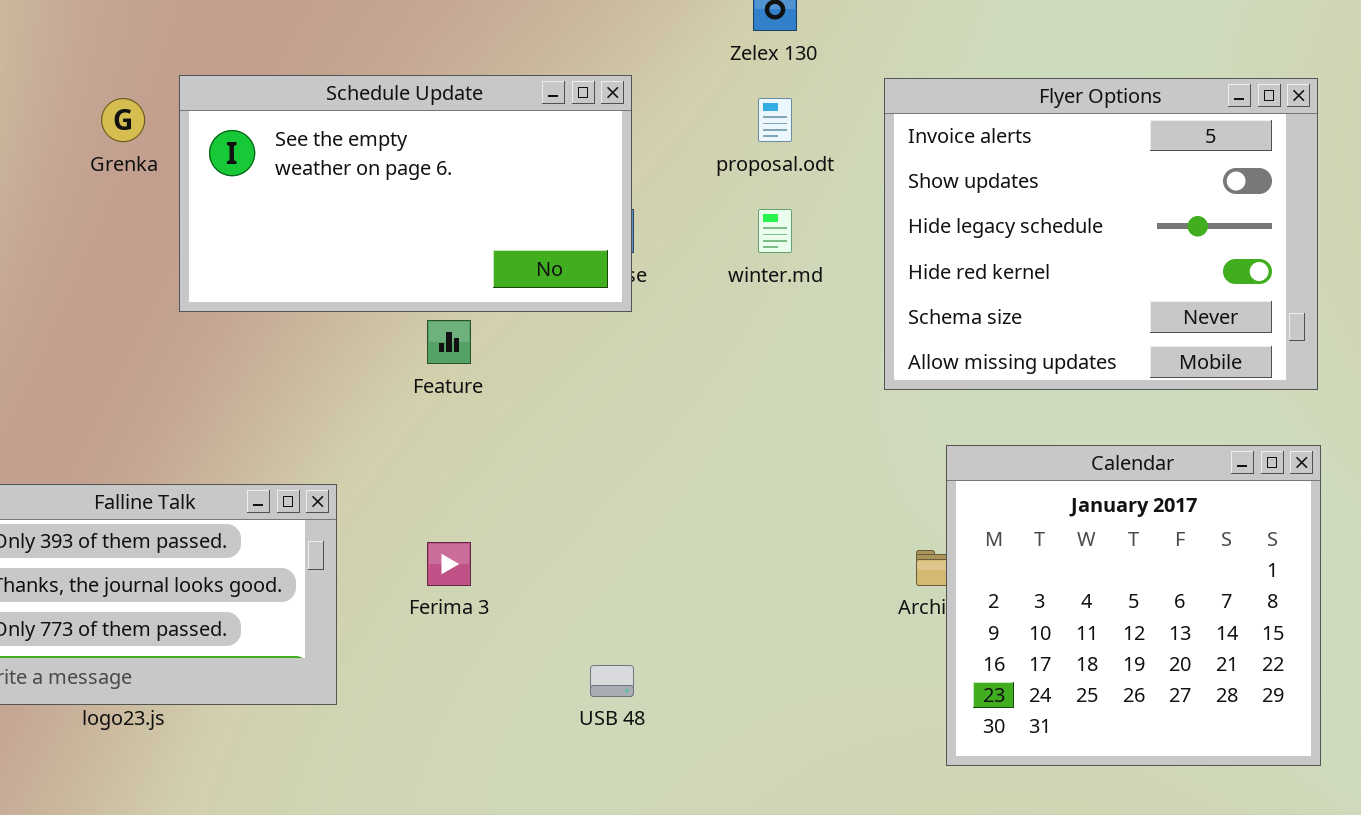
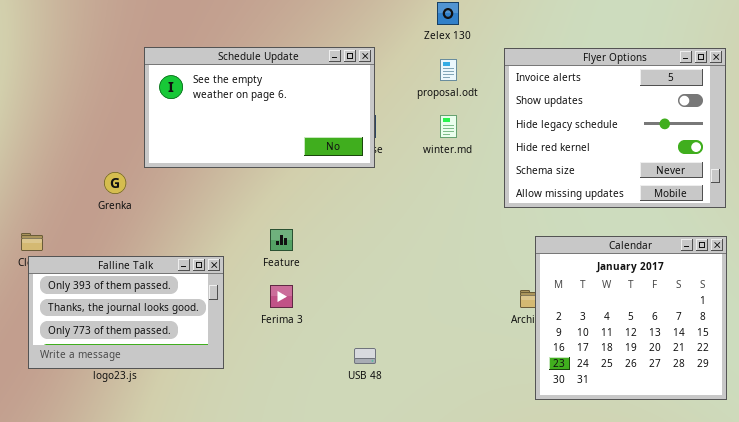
Grenka: [101,98,145,142] -> [104,172,126,194], moved
Feature: [427,320,471,364] -> [270,229,293,251], moved

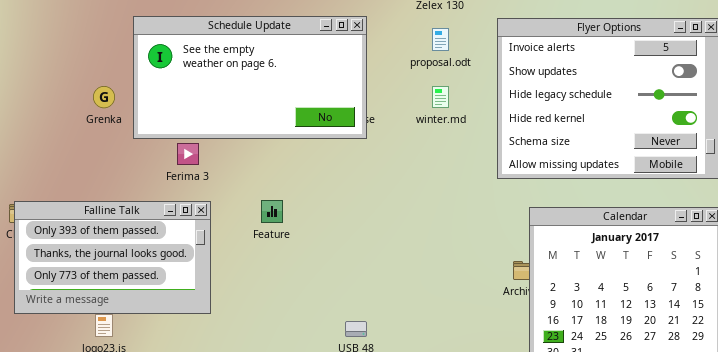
Grenka: [104,172,126,194] -> [93,86,115,108], moved
Falline Talk: [28,256,224,369] -> [14,201,211,314], moved
Ferima 3: [270,285,293,308] -> [177,143,199,165], moved

